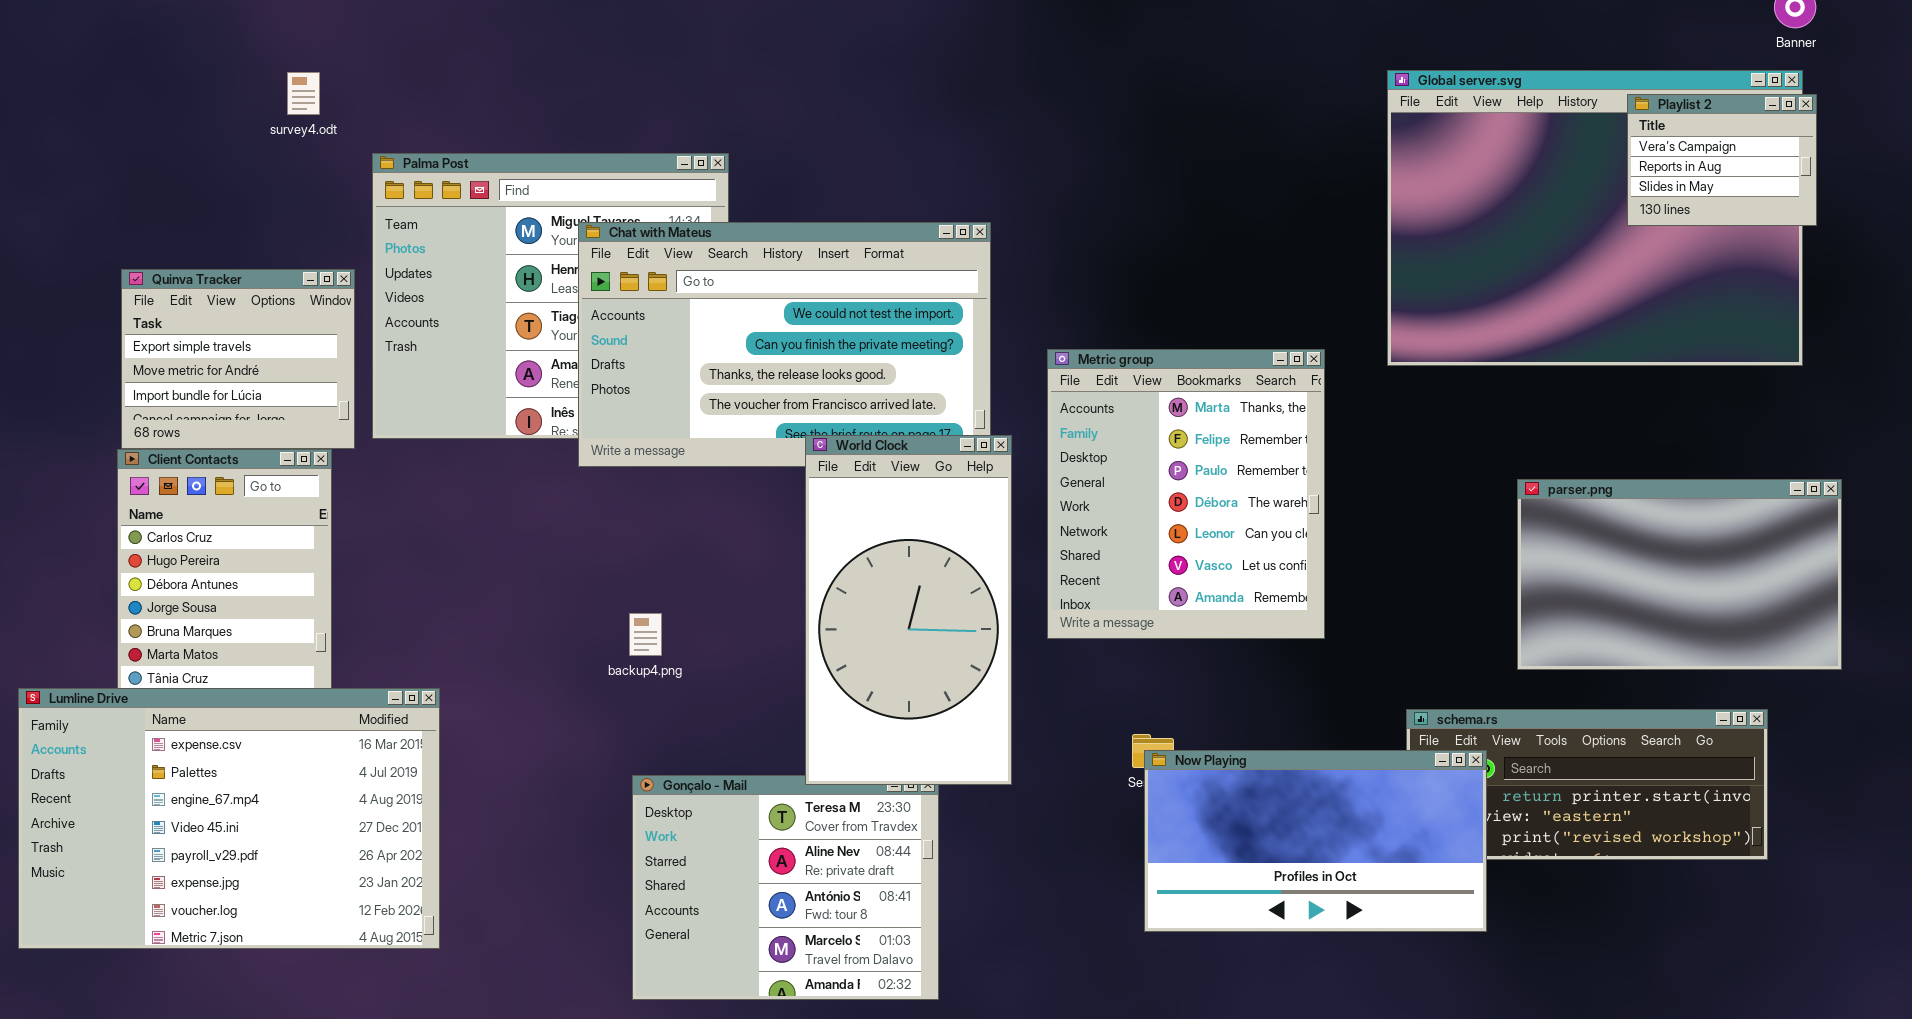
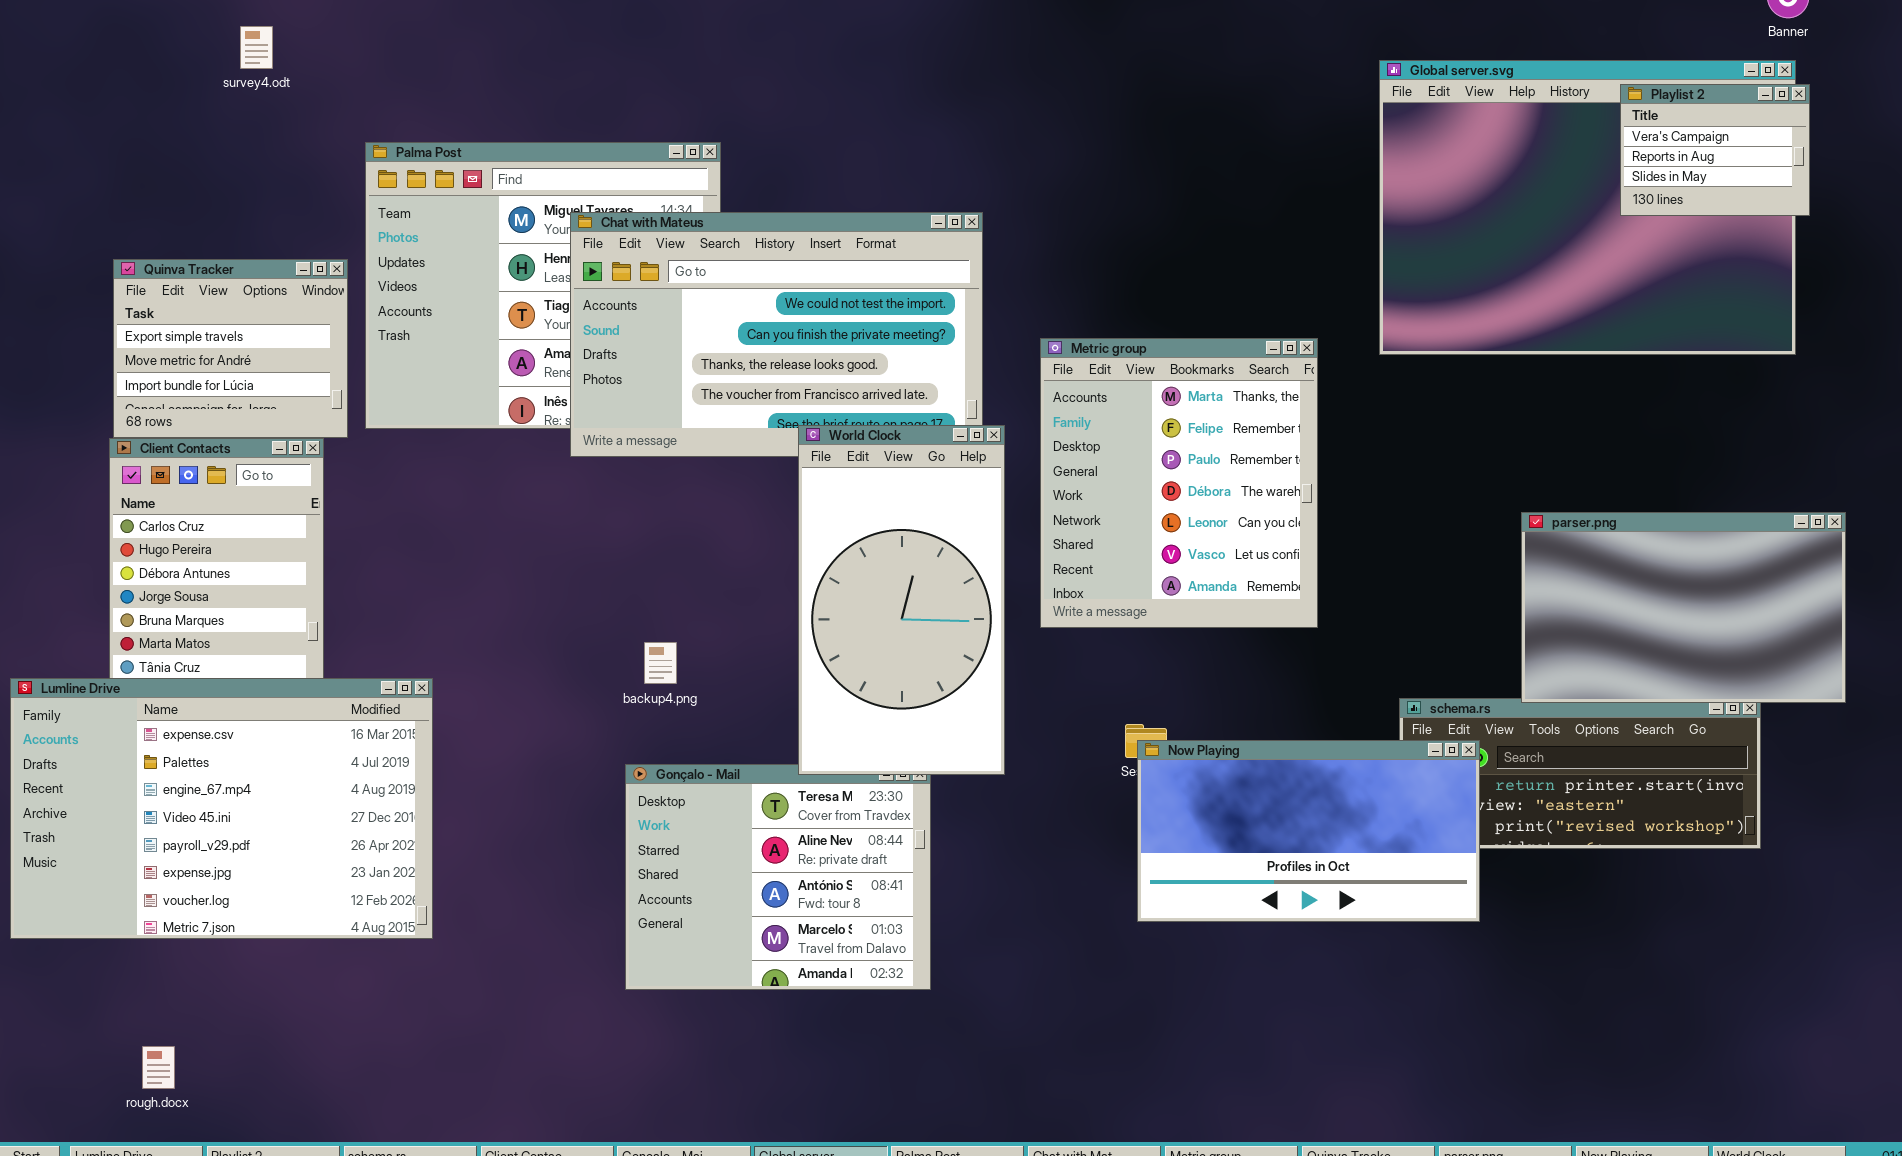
survey4.odt: [287,72,320,115] -> [240,26,273,69], moved
parser.png: [1517,479,1842,670] -> [1521,512,1846,703], moved
backup4.png: [629,613,662,656] -> [644,642,677,684], moved

